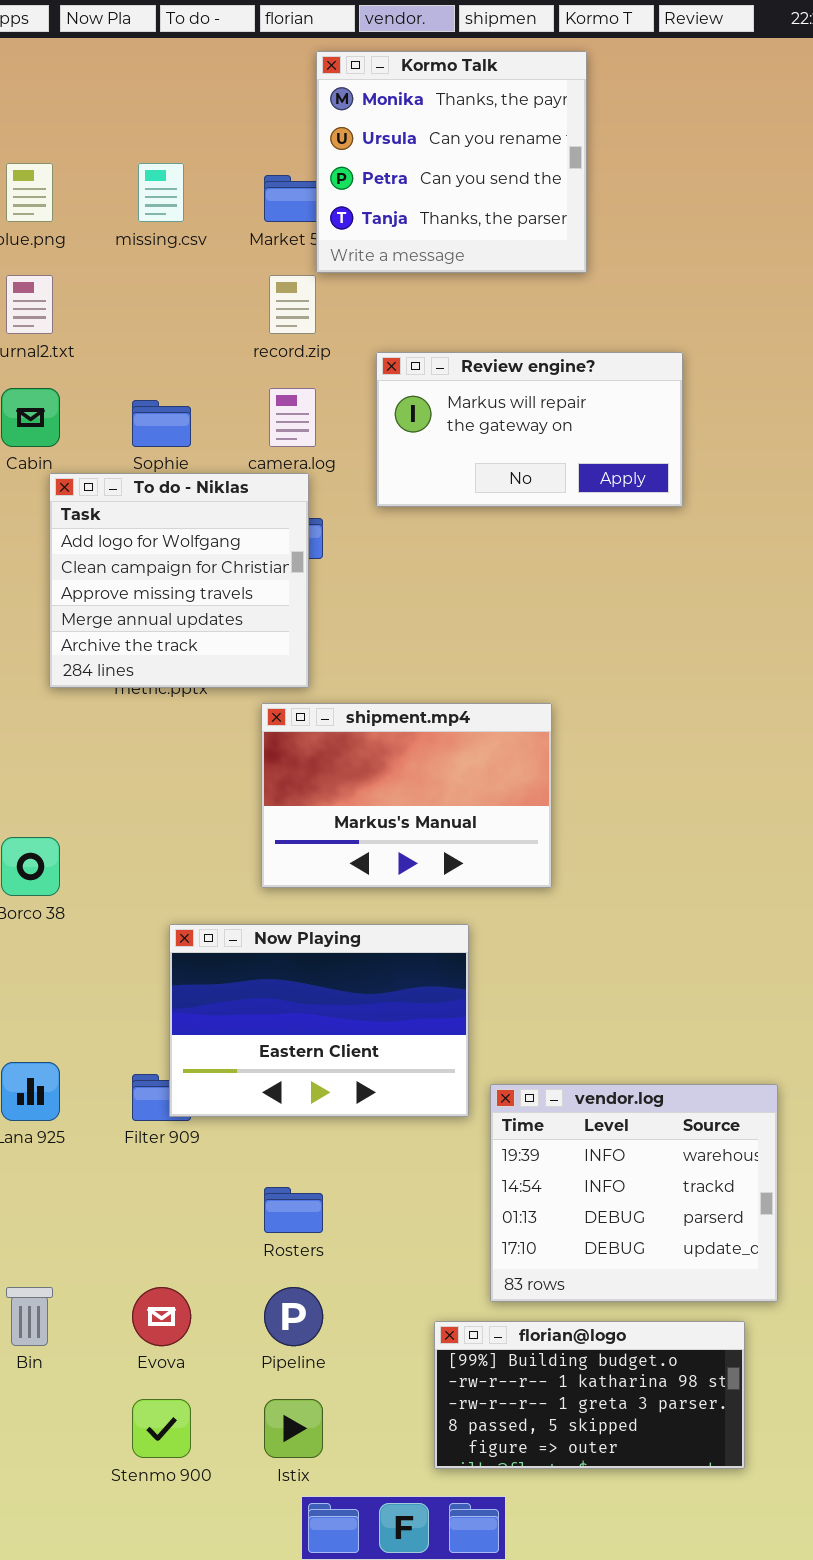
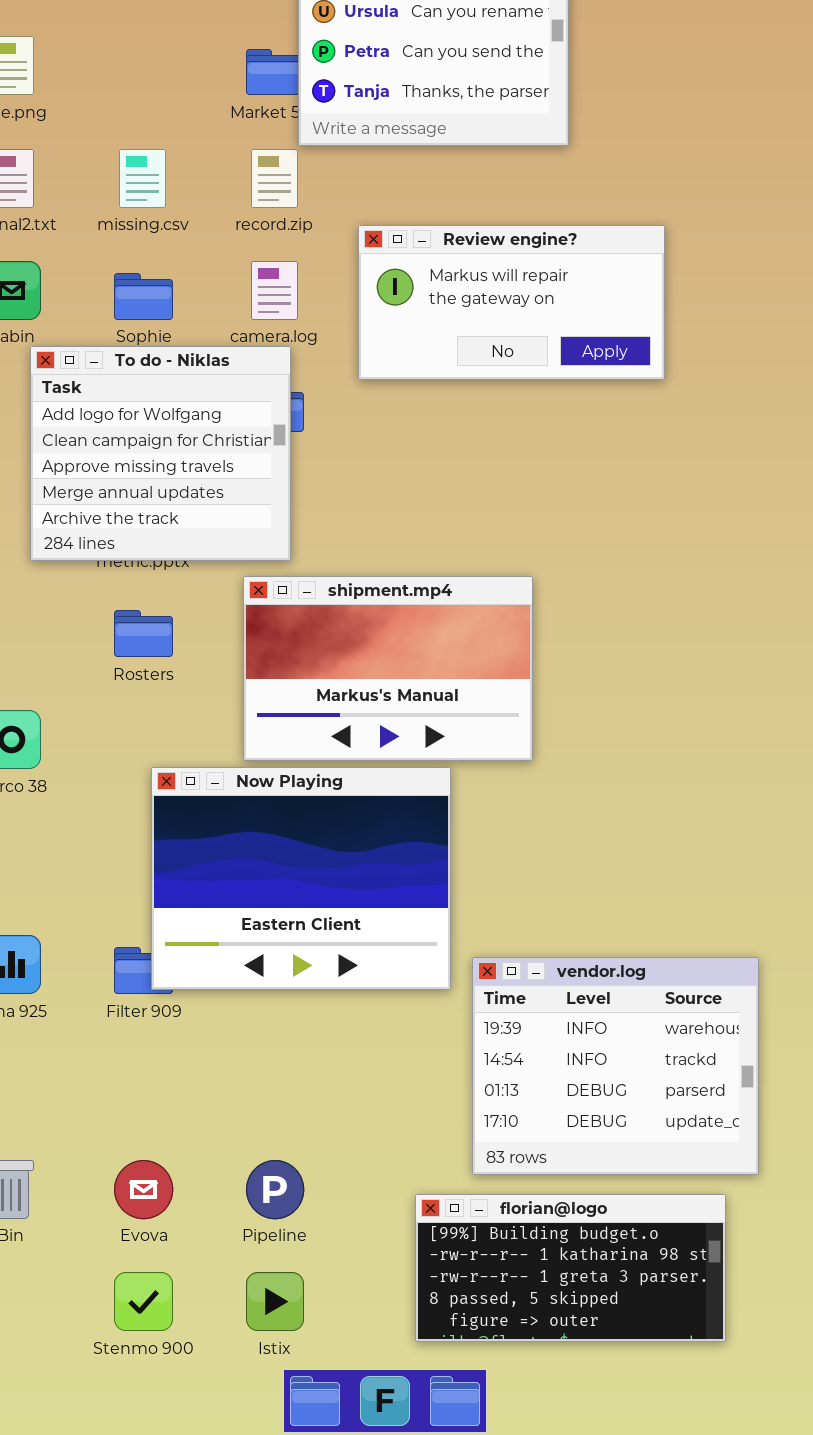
missing.csv: [138,163,184,222] -> [119,149,166,208], moved
Now Playing: [169,924,469,1117] -> [151,767,451,990], resized
Rosters: [264,1187,323,1233] -> [114,610,173,657], moved

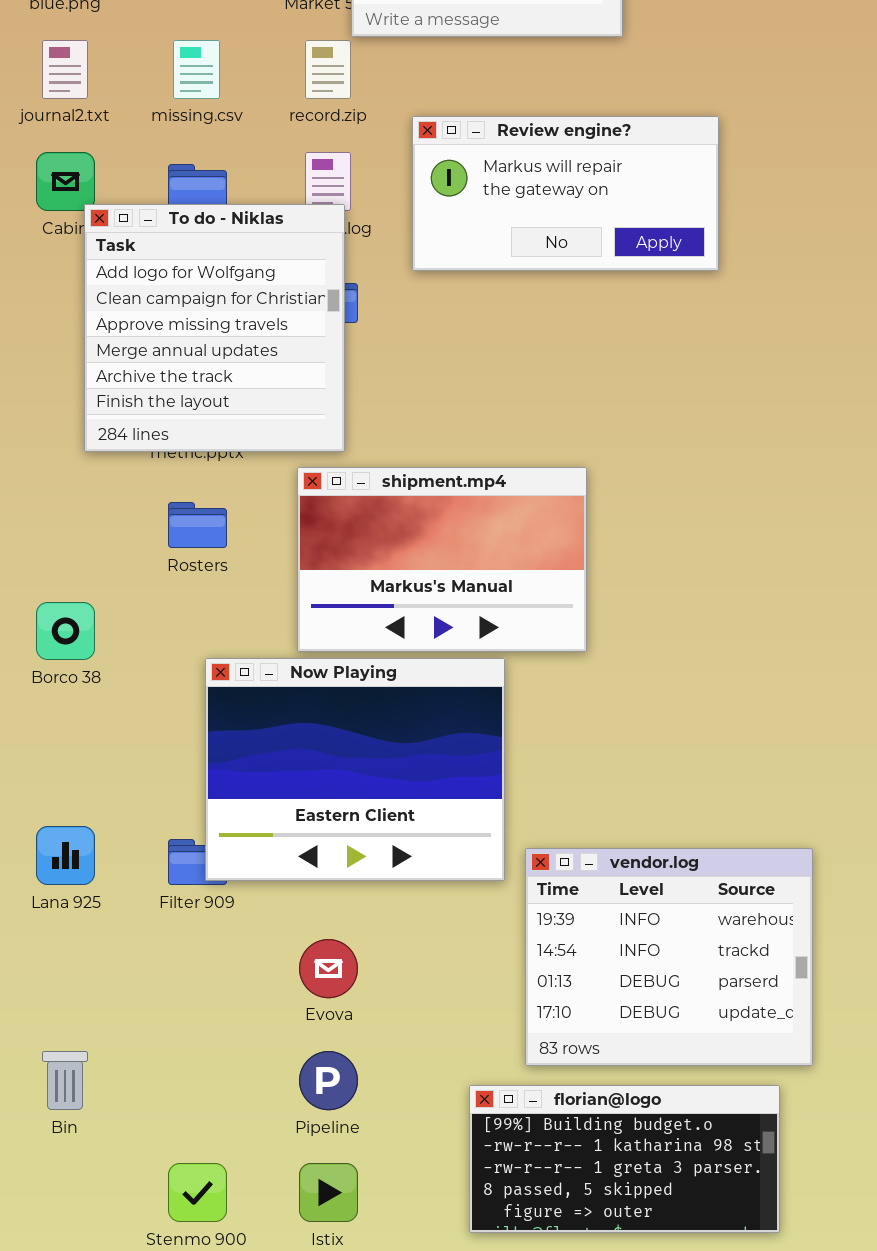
To do - Niklas: [30,346,291,561] -> [84,204,345,452], resized
Evova: [114,1160,173,1219] -> [299,939,358,998], moved

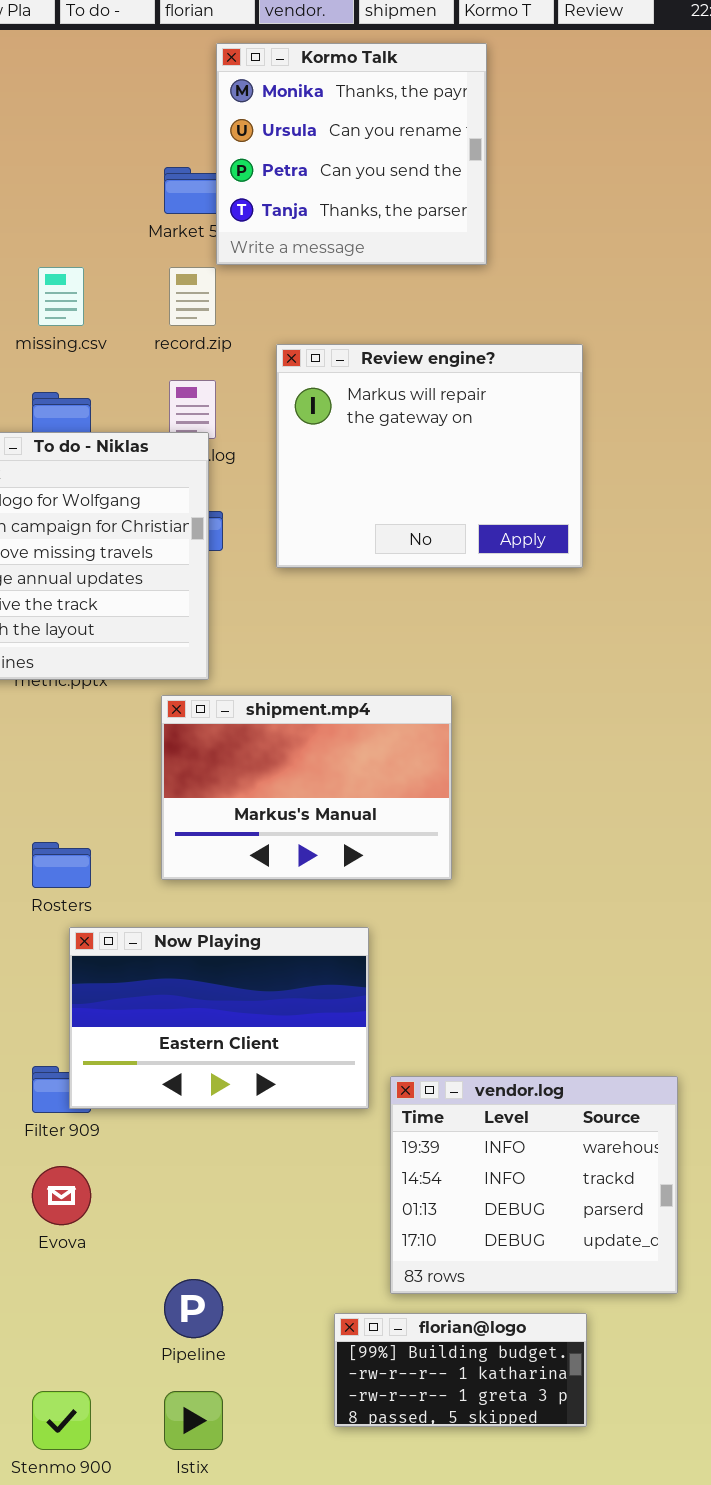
Review engine?: [412,116,719,271] -> [276,344,583,568], resized
Rosters: [168,502,227,548] -> [32,842,91,888], moved
Now Playing: [205,658,505,881] -> [69,927,369,1109], resized
Evova: [299,939,358,998] -> [32,1166,91,1225], moved
florian@logo: [469,1085,780,1233] -> [334,1313,587,1427], resized

